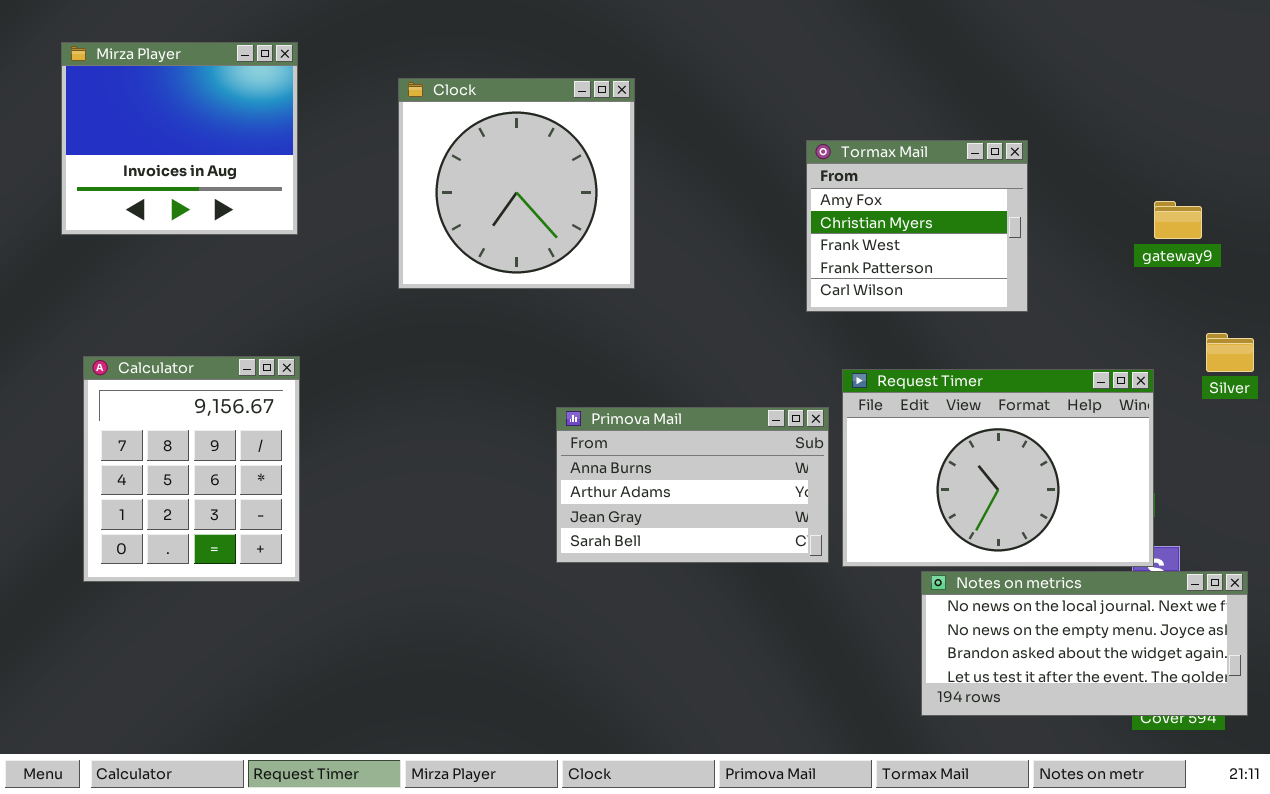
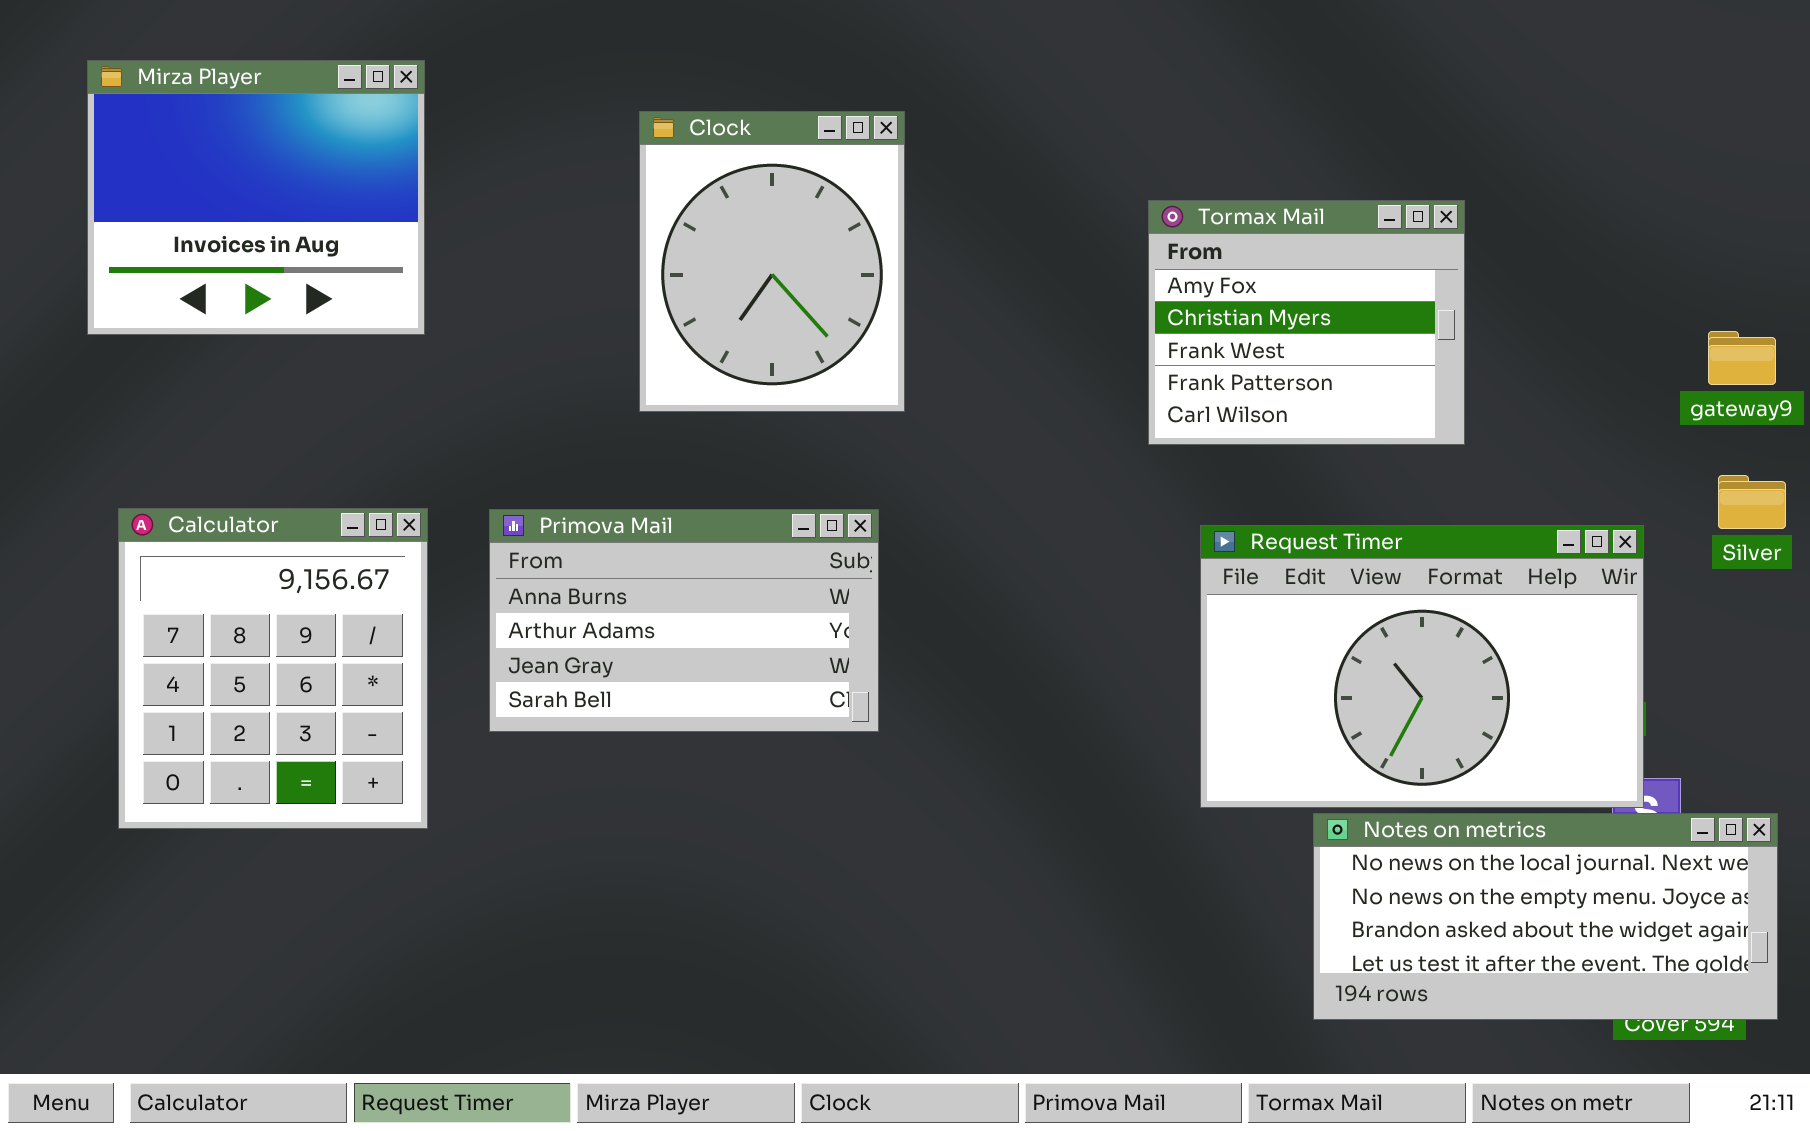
Clock: [398,78,635,289] -> [639,111,905,412], resized
gateway9: [1154,201,1202,239] -> [1708,331,1776,385], moved
Primova Mail: [556,407,829,563] -> [489,509,879,732], moved

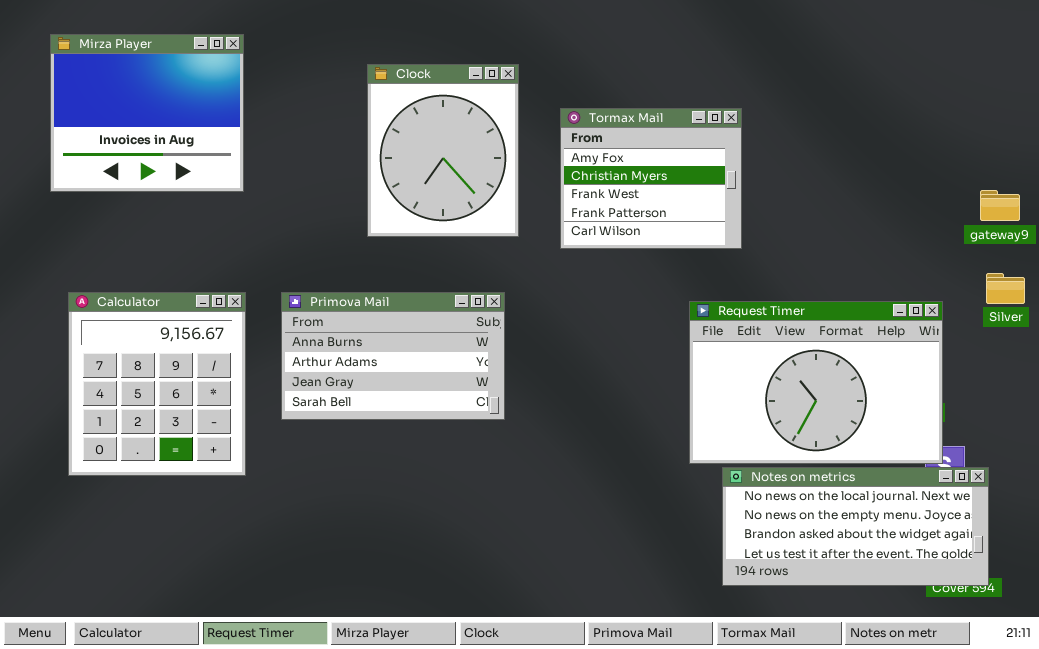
Tormax Mail: [1148,200,1465,445] -> [560,108,742,249], moved
Notes on metrics: [1313,813,1778,1020] -> [722,467,989,586], moved

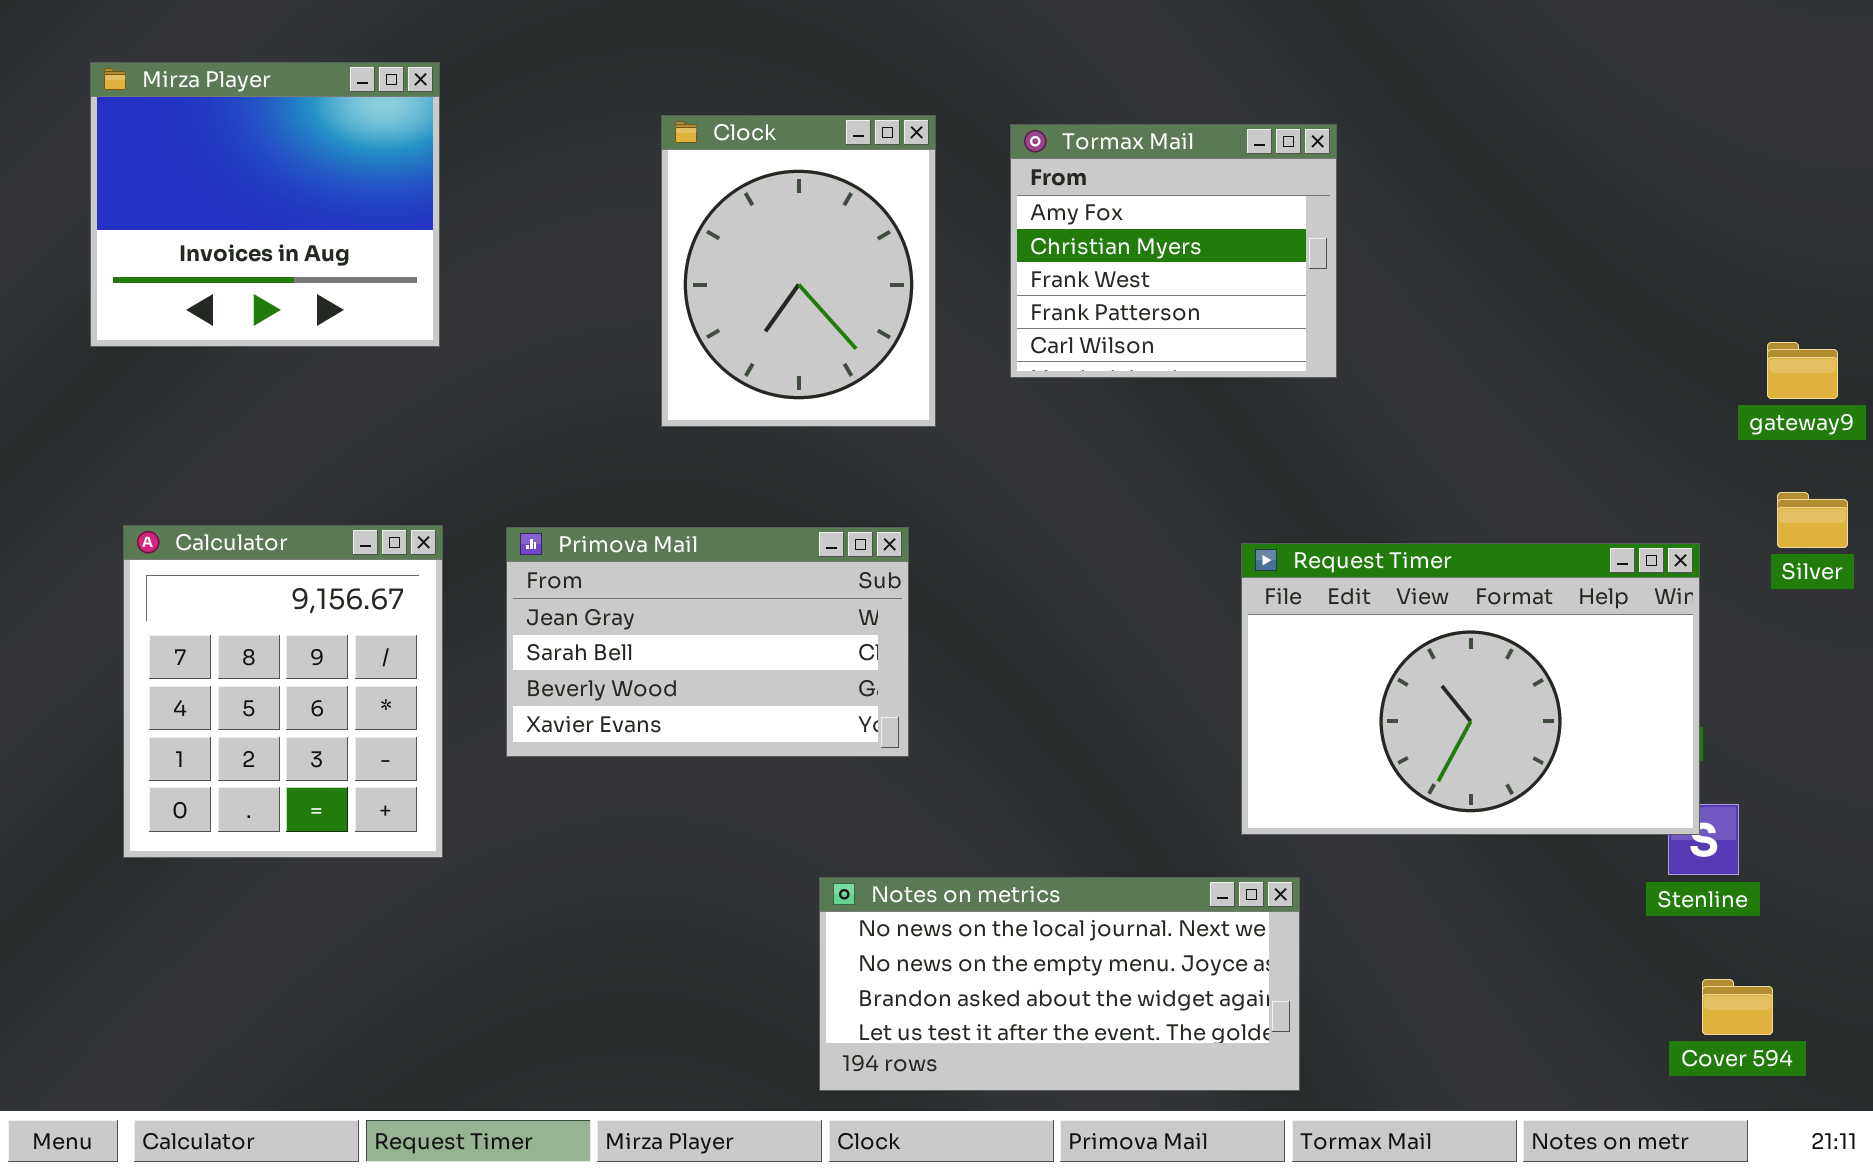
Tormax Mail: [560,108,742,249] -> [1010,124,1337,378], moved
Primova Mail: [281,292,505,420] -> [506,527,909,757], scrolled down 2 rows
Notes on metrics: [722,467,989,586] -> [819,877,1300,1091], moved

